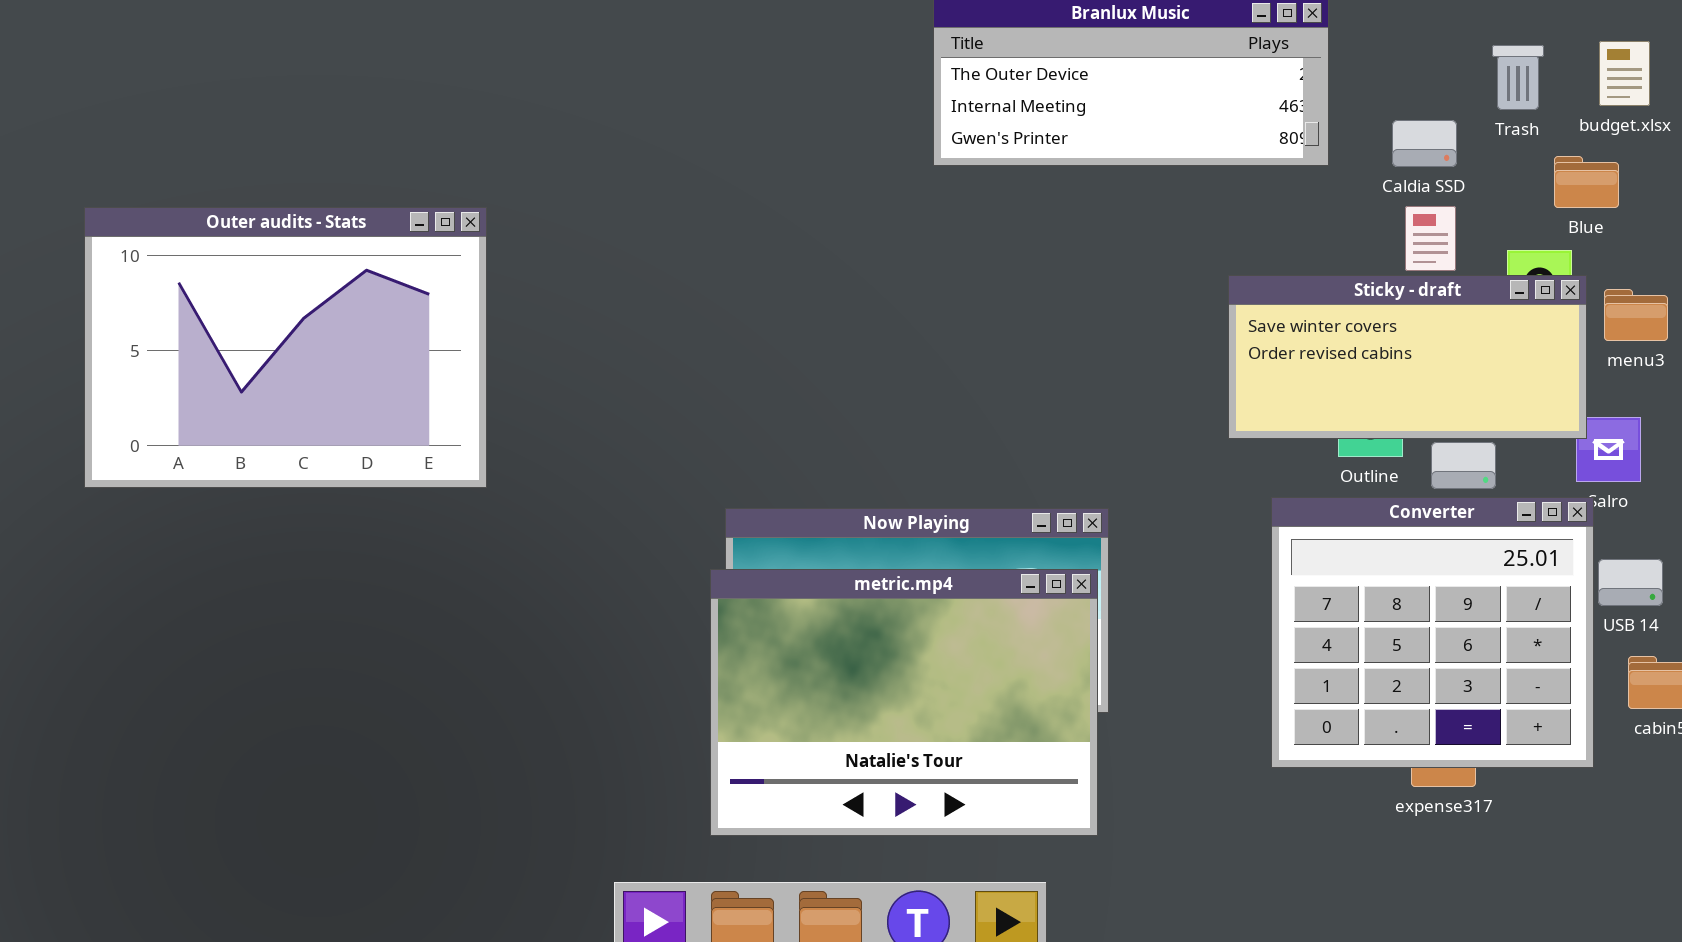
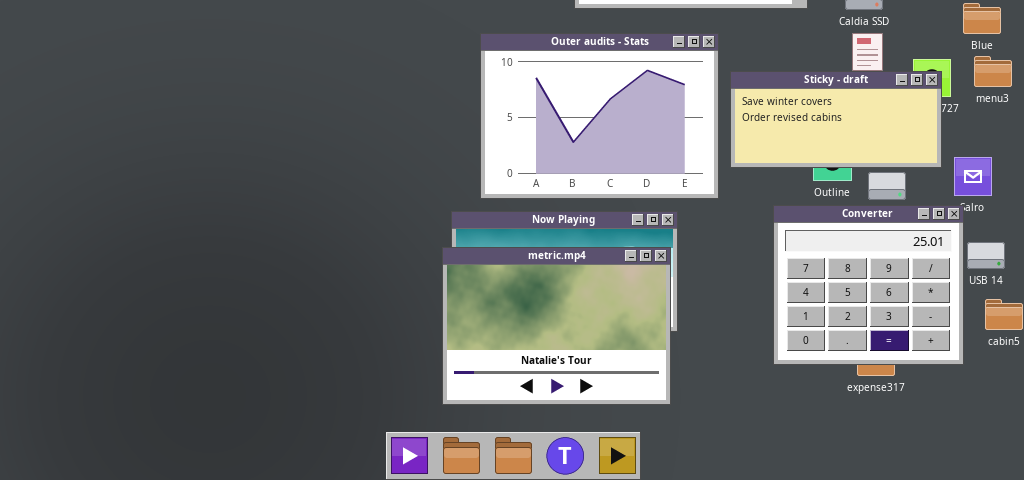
Blue: [1554,156,1619,208] -> [963,3,1001,34], moved
Outer audits - Stats: [84,207,487,488] -> [480,33,719,199], moved
Sticky - draft: [1228,275,1587,439] -> [730,71,942,168], moved
menu3: [1604,289,1668,341] -> [974,56,1012,87], moved

